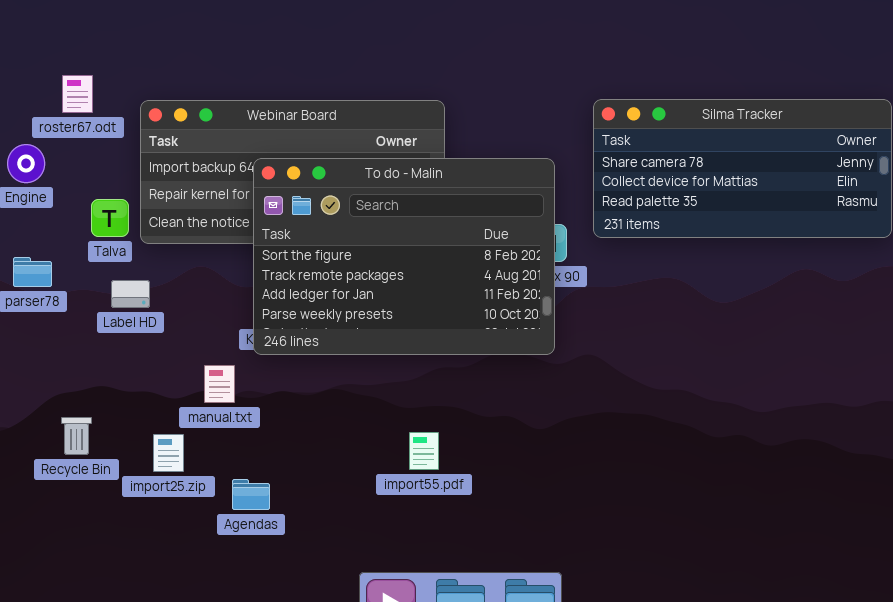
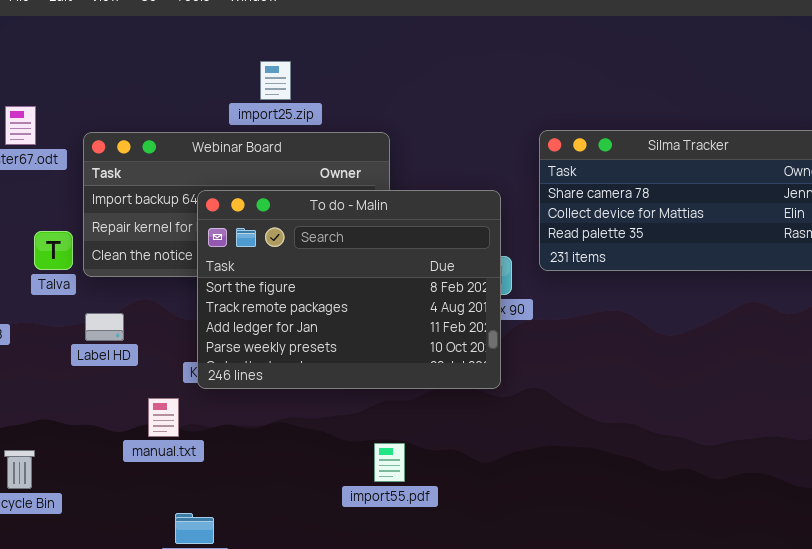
Label HD: [111,280,150,308] -> [85,313,124,341], moved
import55.pdf: [409,432,439,470] -> [374,443,405,482], moved
import25.zip: [153,434,184,472] -> [260,61,291,100], moved

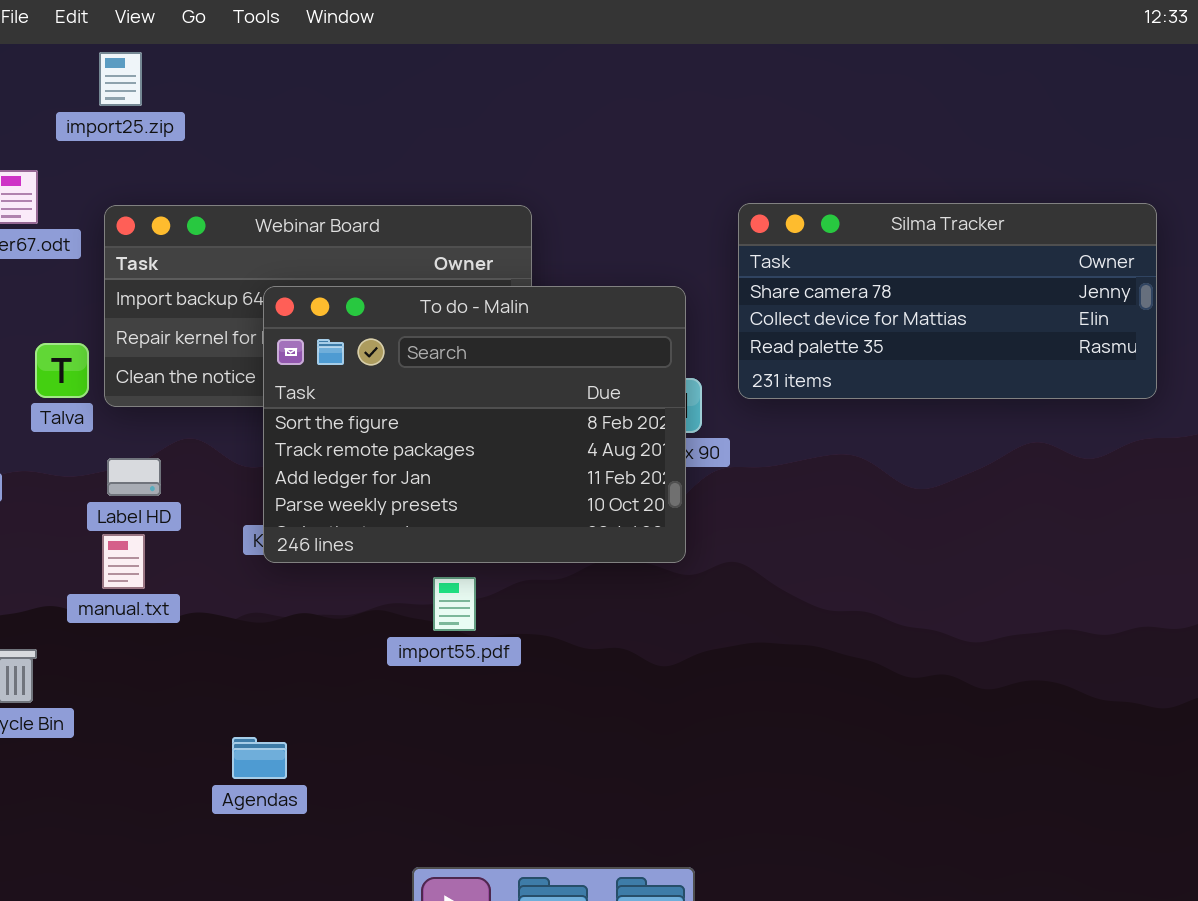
import25.zip: [260,61,291,100] -> [99,52,142,106], moved
manual.txt: [148,398,179,437] -> [102,534,145,589], moved
import55.pdf: [374,443,405,482] -> [433,577,476,631], moved

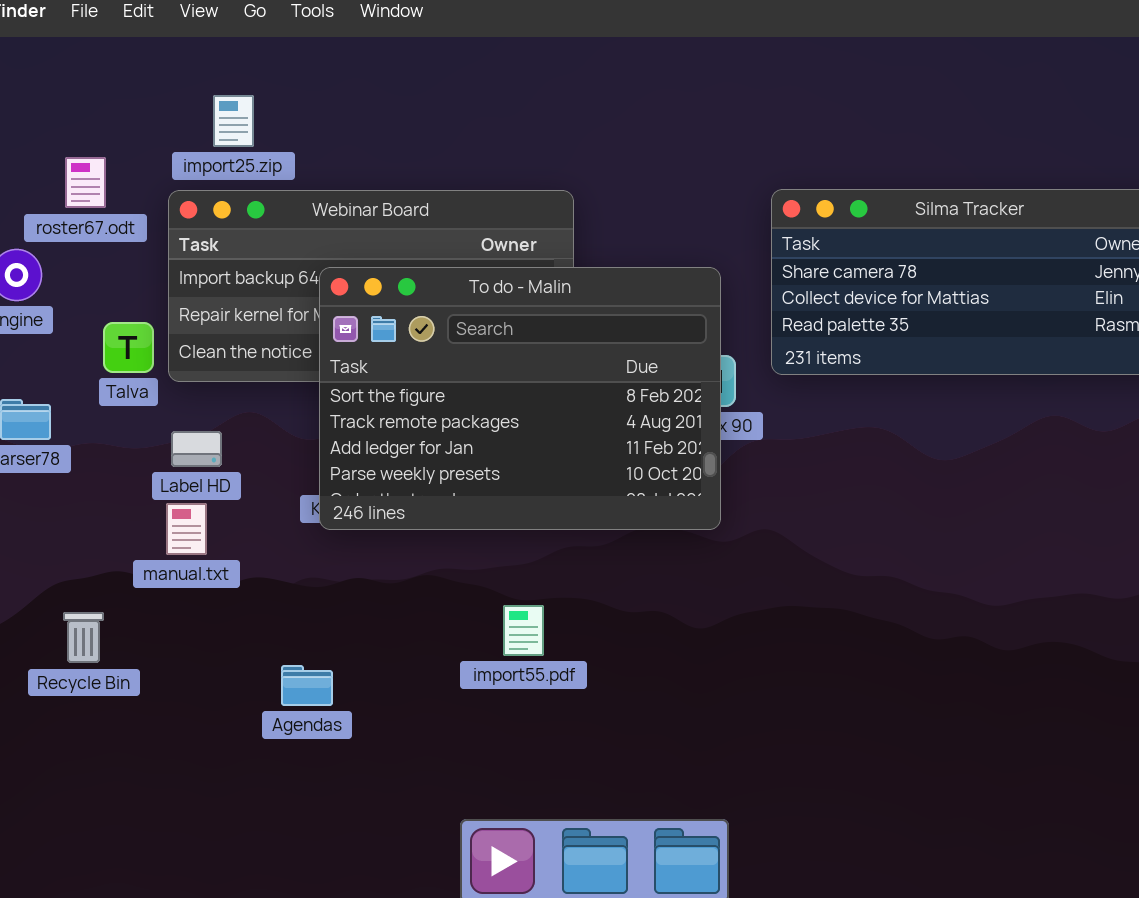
import25.zip: [99,52,142,106] -> [213,95,254,147], moved
import55.pdf: [433,577,476,631] -> [503,605,544,656], moved
Agendas: [232,737,287,779] -> [281,665,333,706], moved

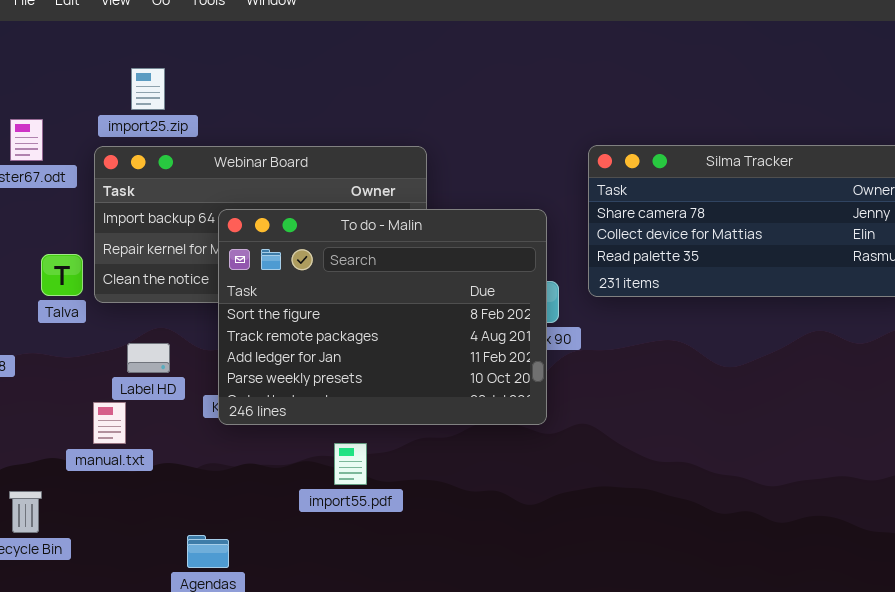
Label HD: [171,431,222,467] -> [127,343,170,373], moved
import55.pdf: [503,605,544,656] -> [334,443,367,485], moved

